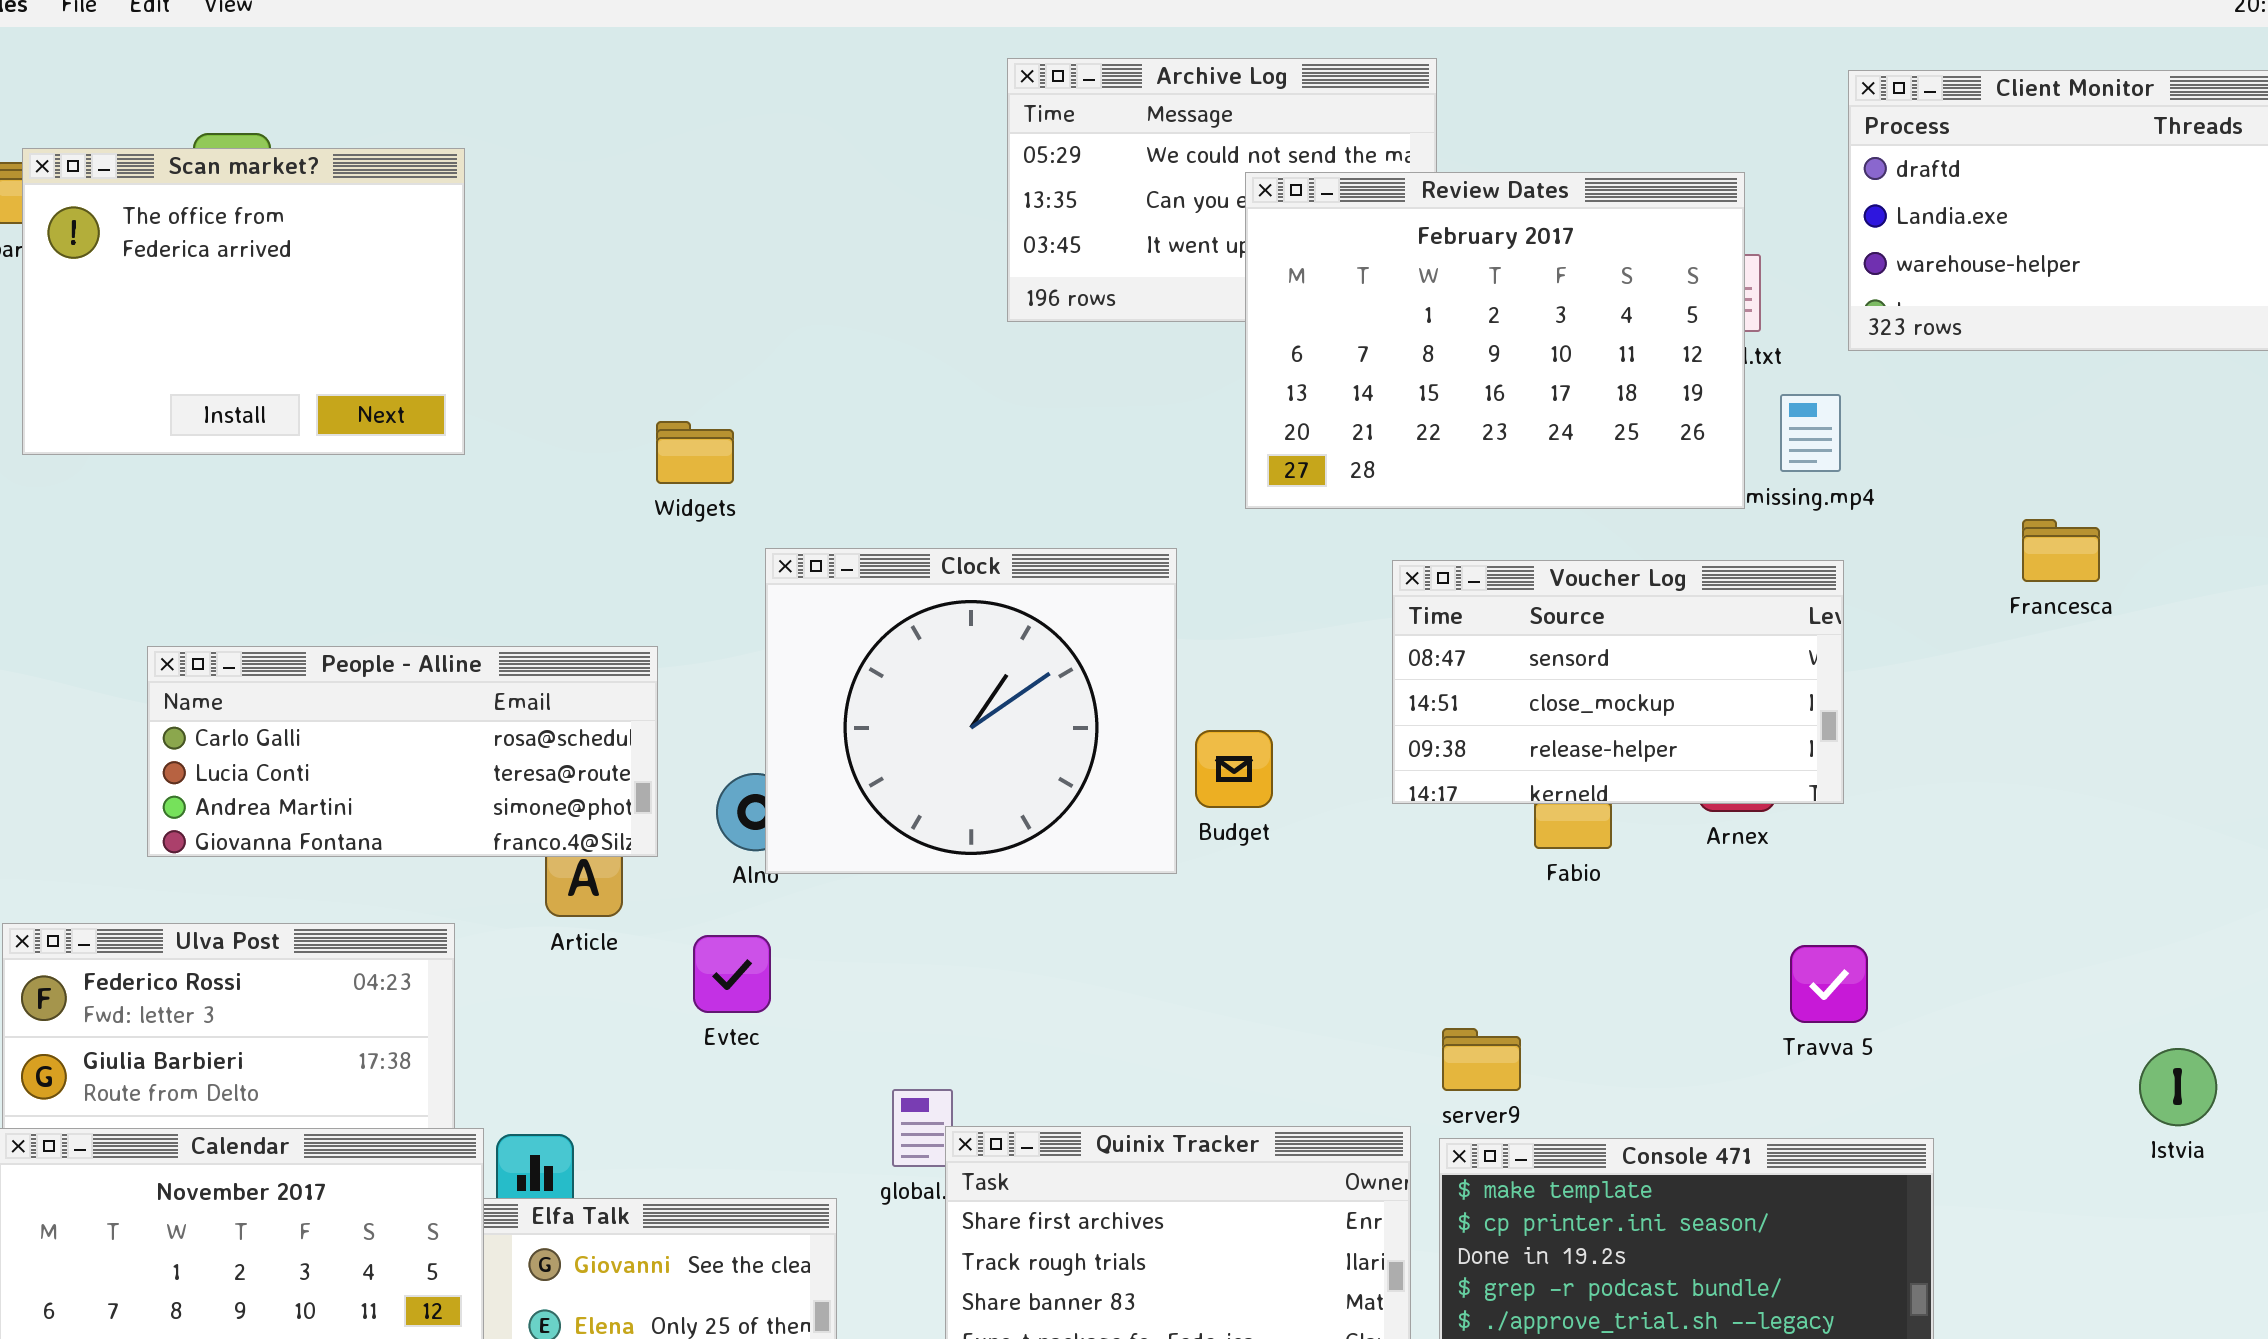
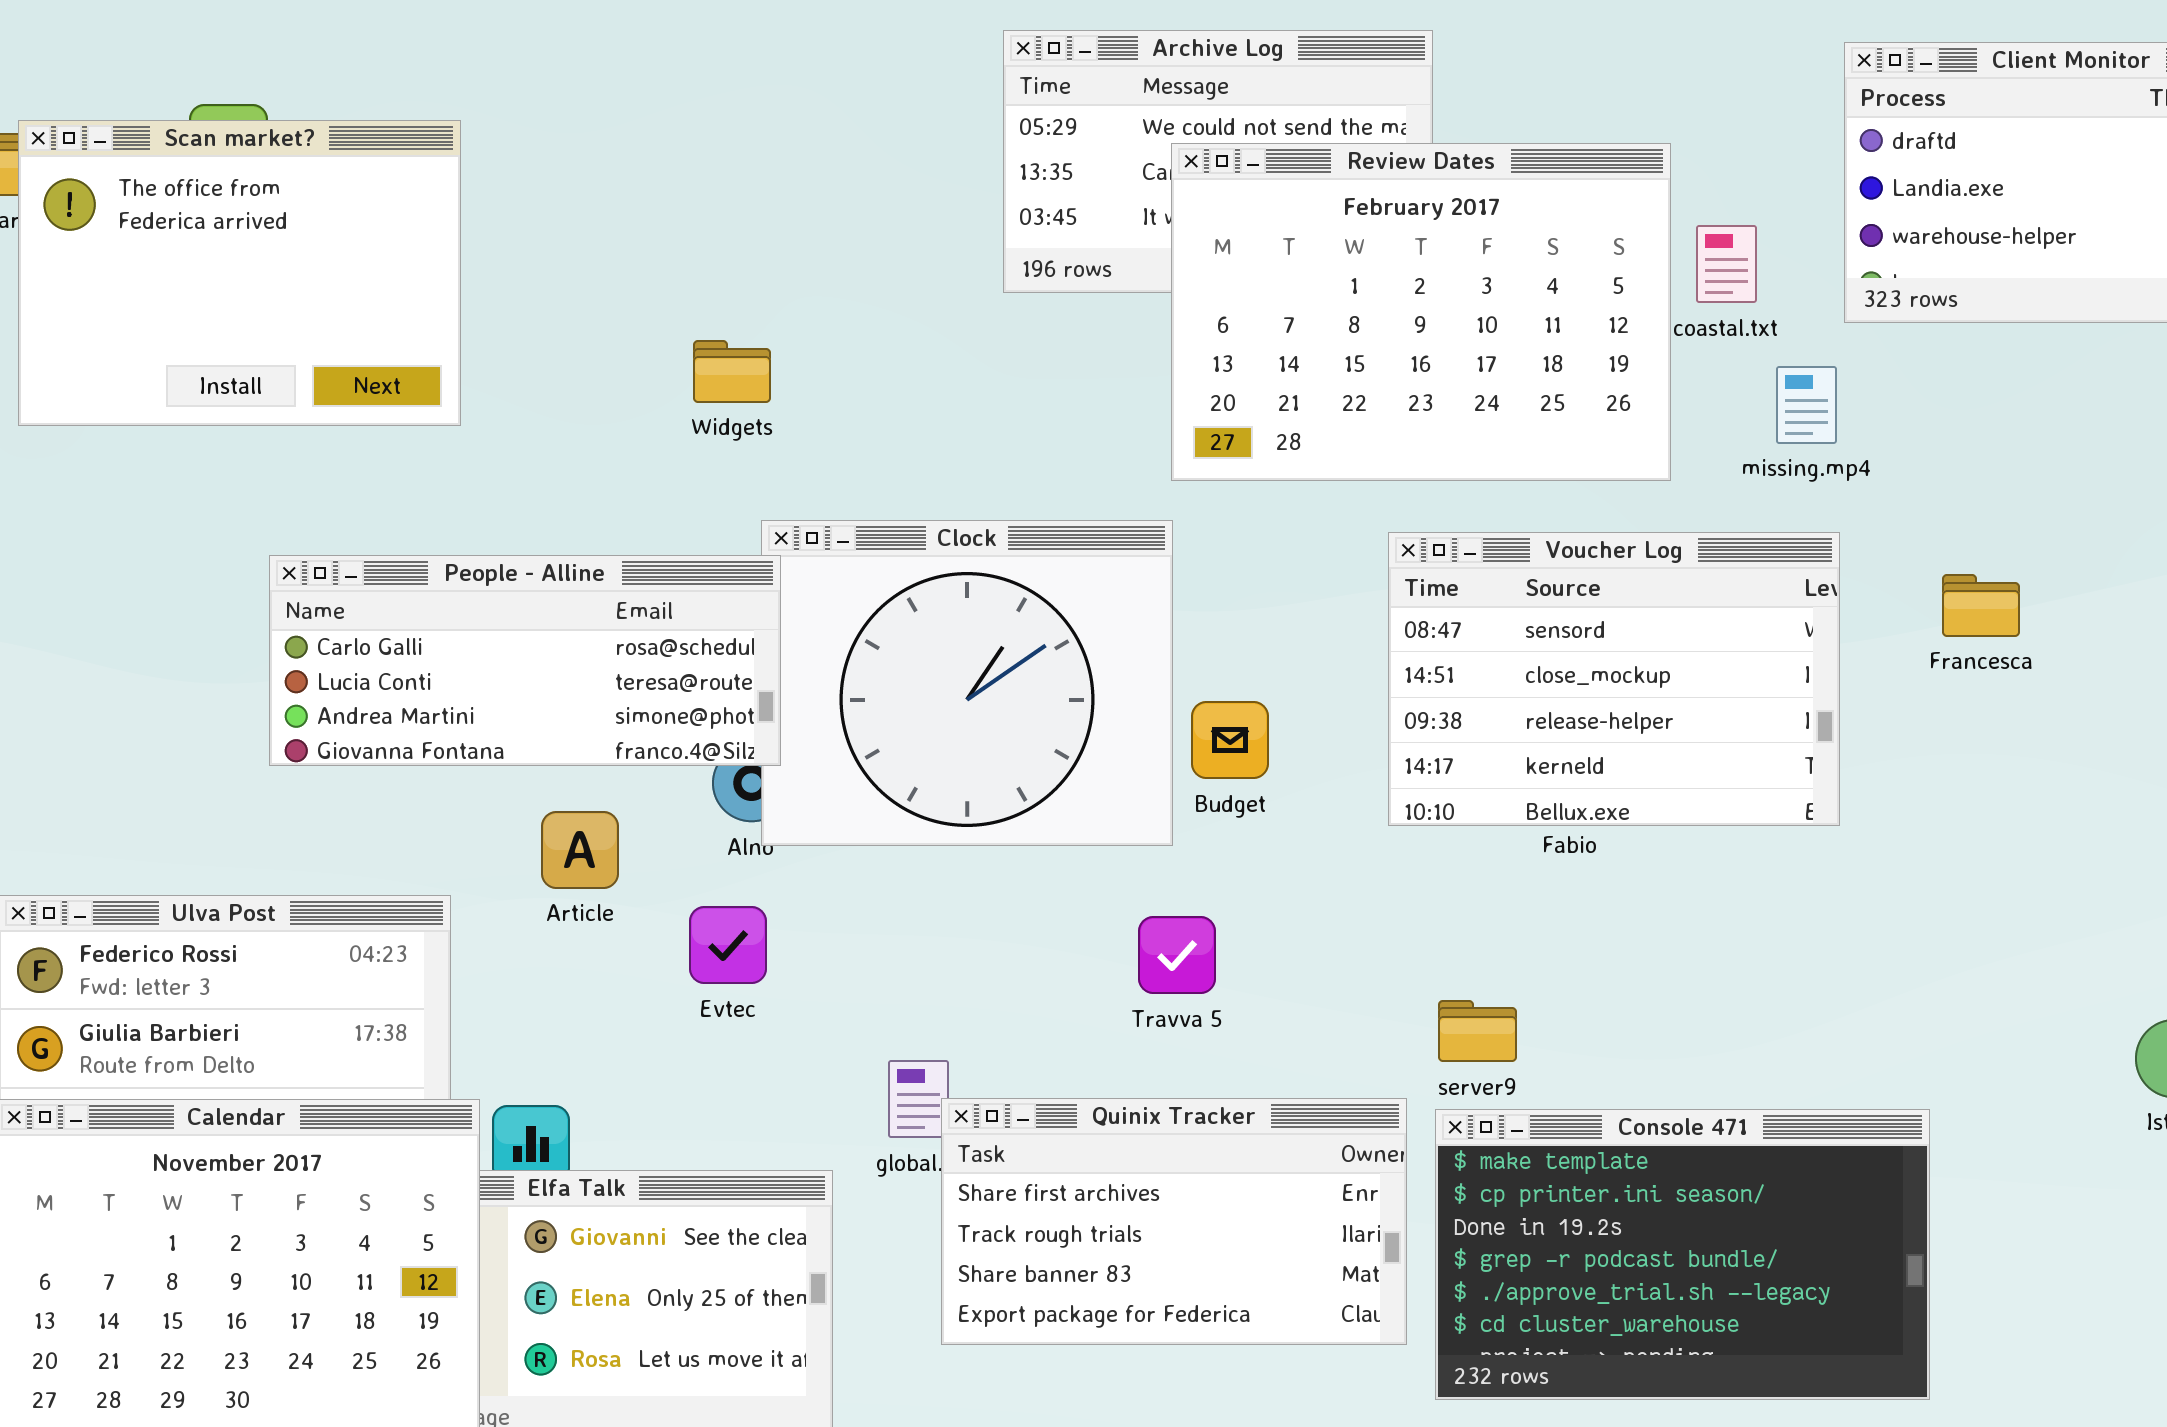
Review Dates: [1245,172,1745,509] -> [1171,143,1671,481], moved
Widgets: [656,421,734,484] -> [693,340,771,403], moved
Francesca: [2022,519,2100,582] -> [1942,574,2020,637], moved
Voucher Log: [1392,560,1844,804] -> [1388,532,1840,826], resized
People - Alline: [147,646,658,857] -> [269,555,781,766], moved
Travva 5: [1790,945,1868,1023] -> [1138,916,1216,994], moved

